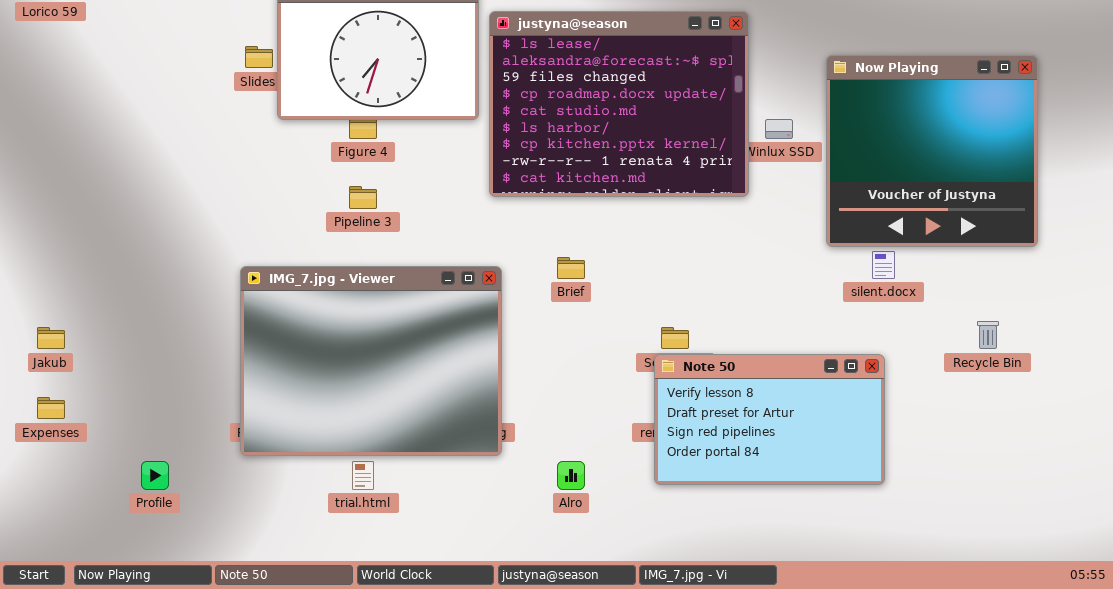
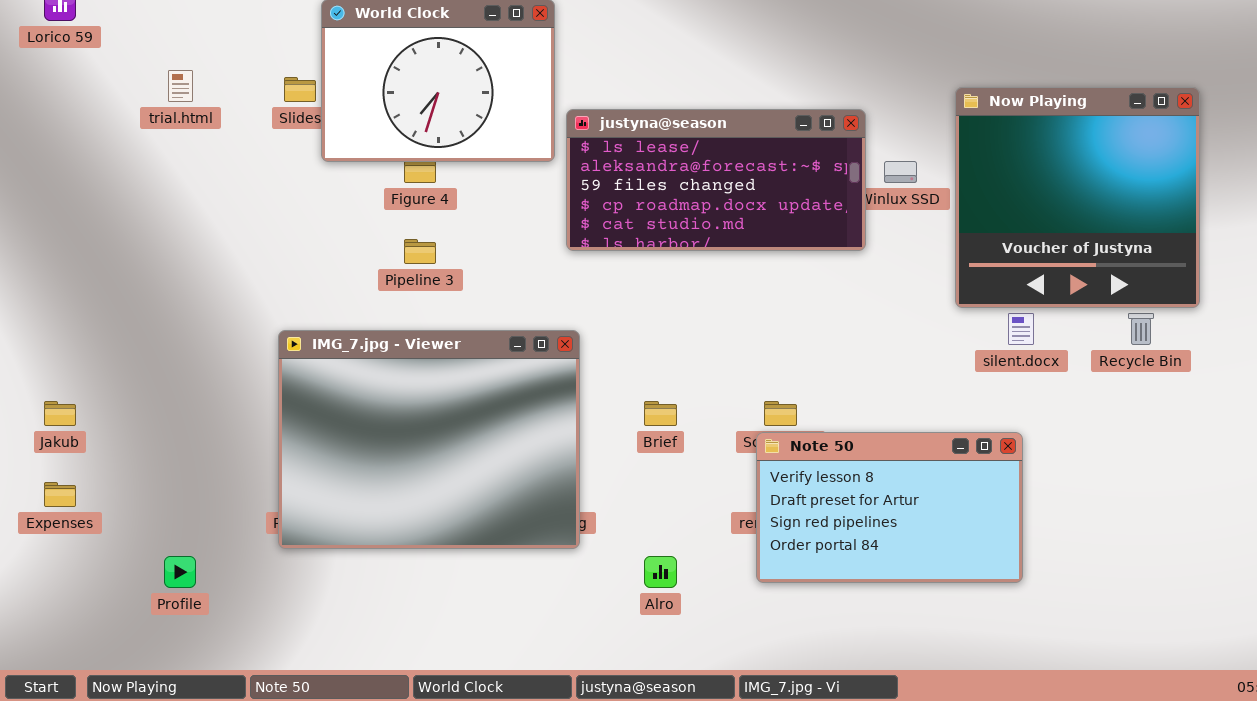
justyna@season: [489,11,749,197] -> [566,109,866,251], resized
Brief: [557,257,585,279] -> [644,401,677,426], moved
Recycle Bin: [977,321,999,349] -> [1128,313,1154,345], moved
trial.html: [352,461,374,490] -> [168,70,193,102], moved

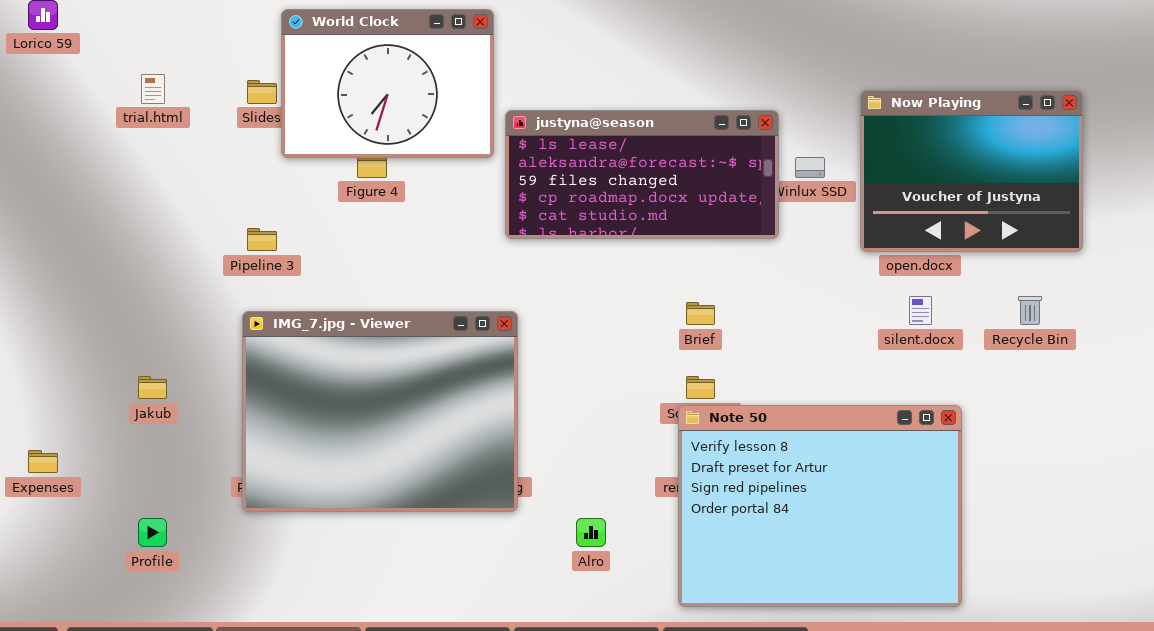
Now Playing: [955,87,1200,308] -> [860,90,1083,252], resized
Pipeline 3: [404,239,436,264] -> [247,228,277,251], moved
Jakub: [44,401,76,426] -> [138,376,167,399], moved
Brief: [644,401,677,426] -> [686,302,715,325], moved
Note 50: [756,432,1023,583] -> [678,405,962,607], resized

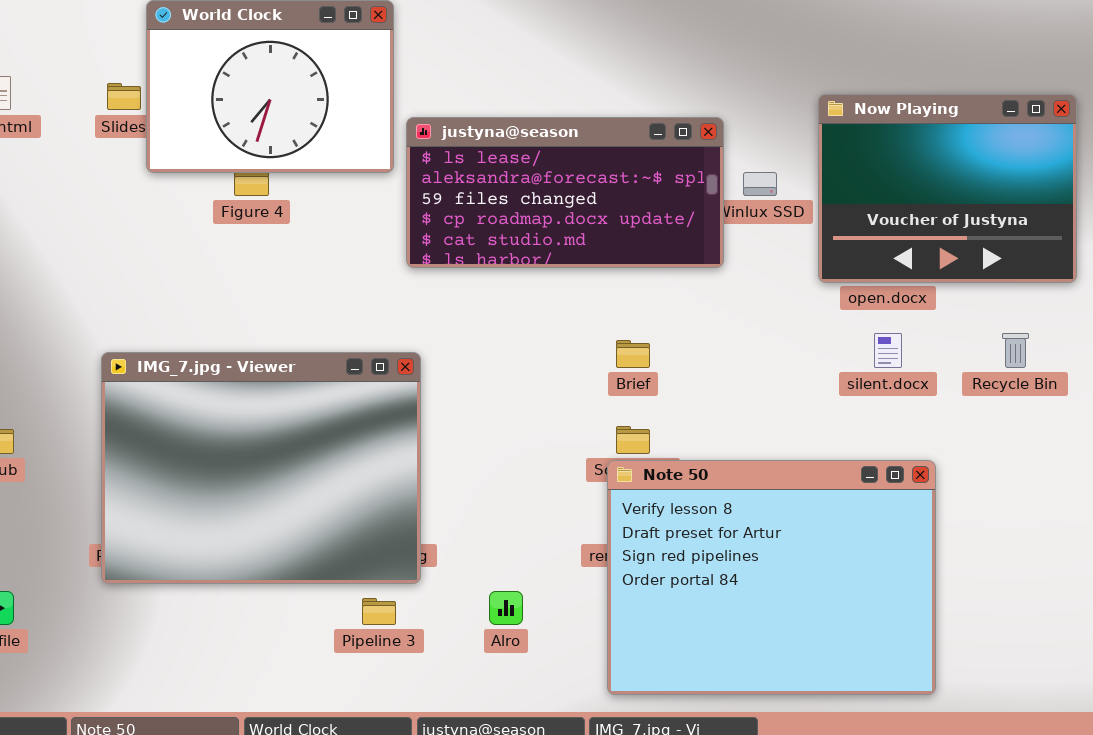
Pipeline 3: [247,228,277,251] -> [362,598,396,625], moved

